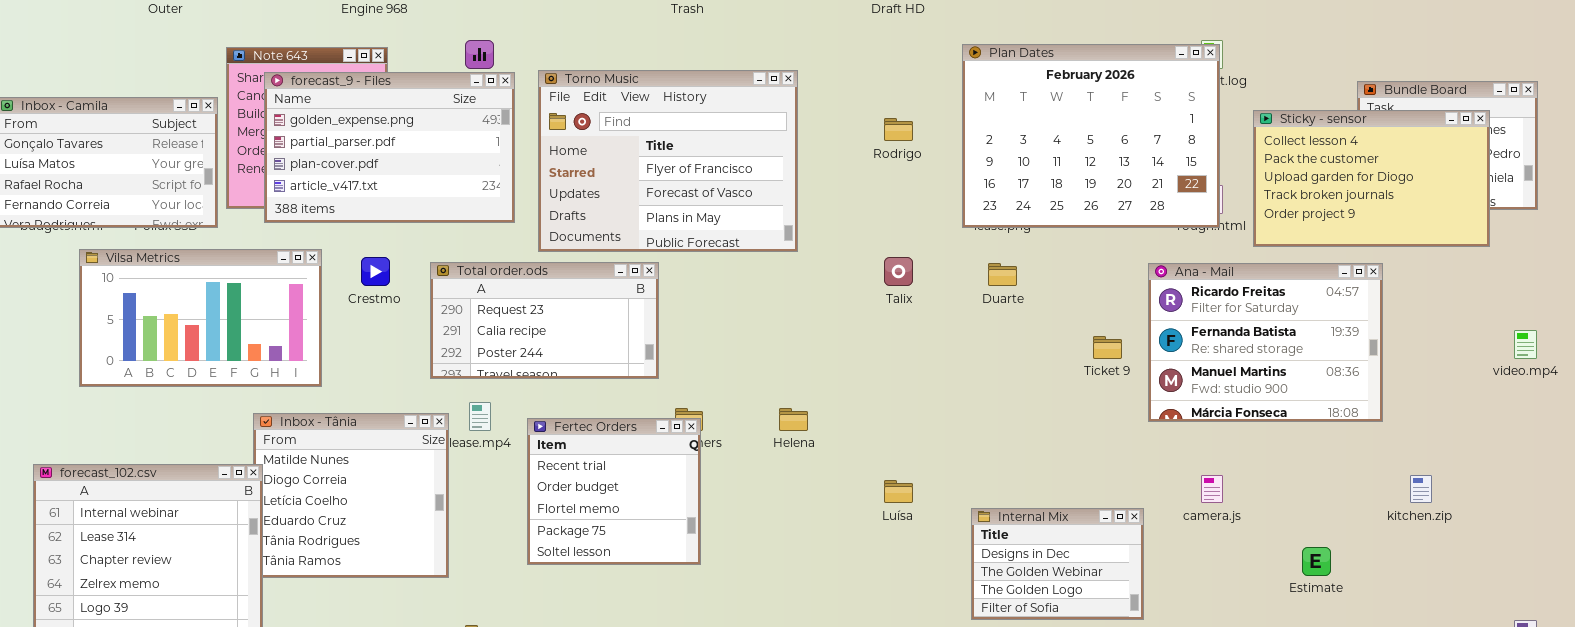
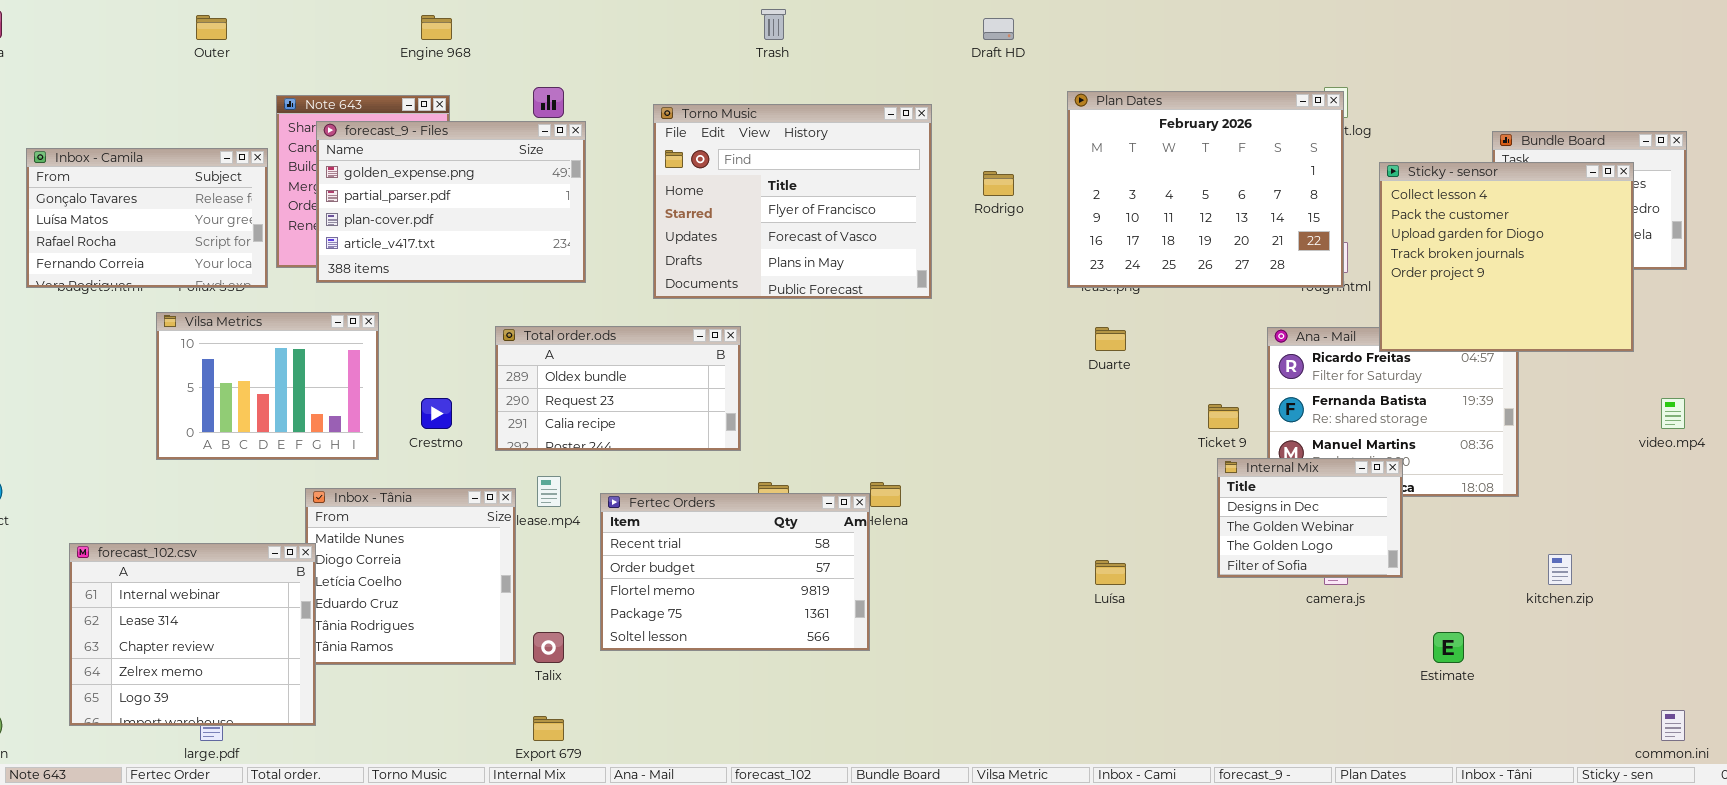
Torno Music: [538,70,798,252] -> [653,104,932,299], moved
Sticky - sensor: [1253,110,1490,247] -> [1379,162,1634,352], resized
Vilsa Metrics: [79,249,322,387] -> [156,312,379,460], resized
Crestmo: [361,257,390,286] -> [421,398,452,429], moved
Talix: [884,257,913,286] -> [533,632,564,663], moved
Total order.ods: [430,262,659,379] -> [495,326,741,451], scrolled up 1 row
Fertec Orders: [527,418,701,565] -> [600,493,870,651], resized
Luísa: [884,480,913,503] -> [1095,560,1126,585], moved
Internal Mix: [971,508,1144,620] -> [1217,458,1403,578], moved

